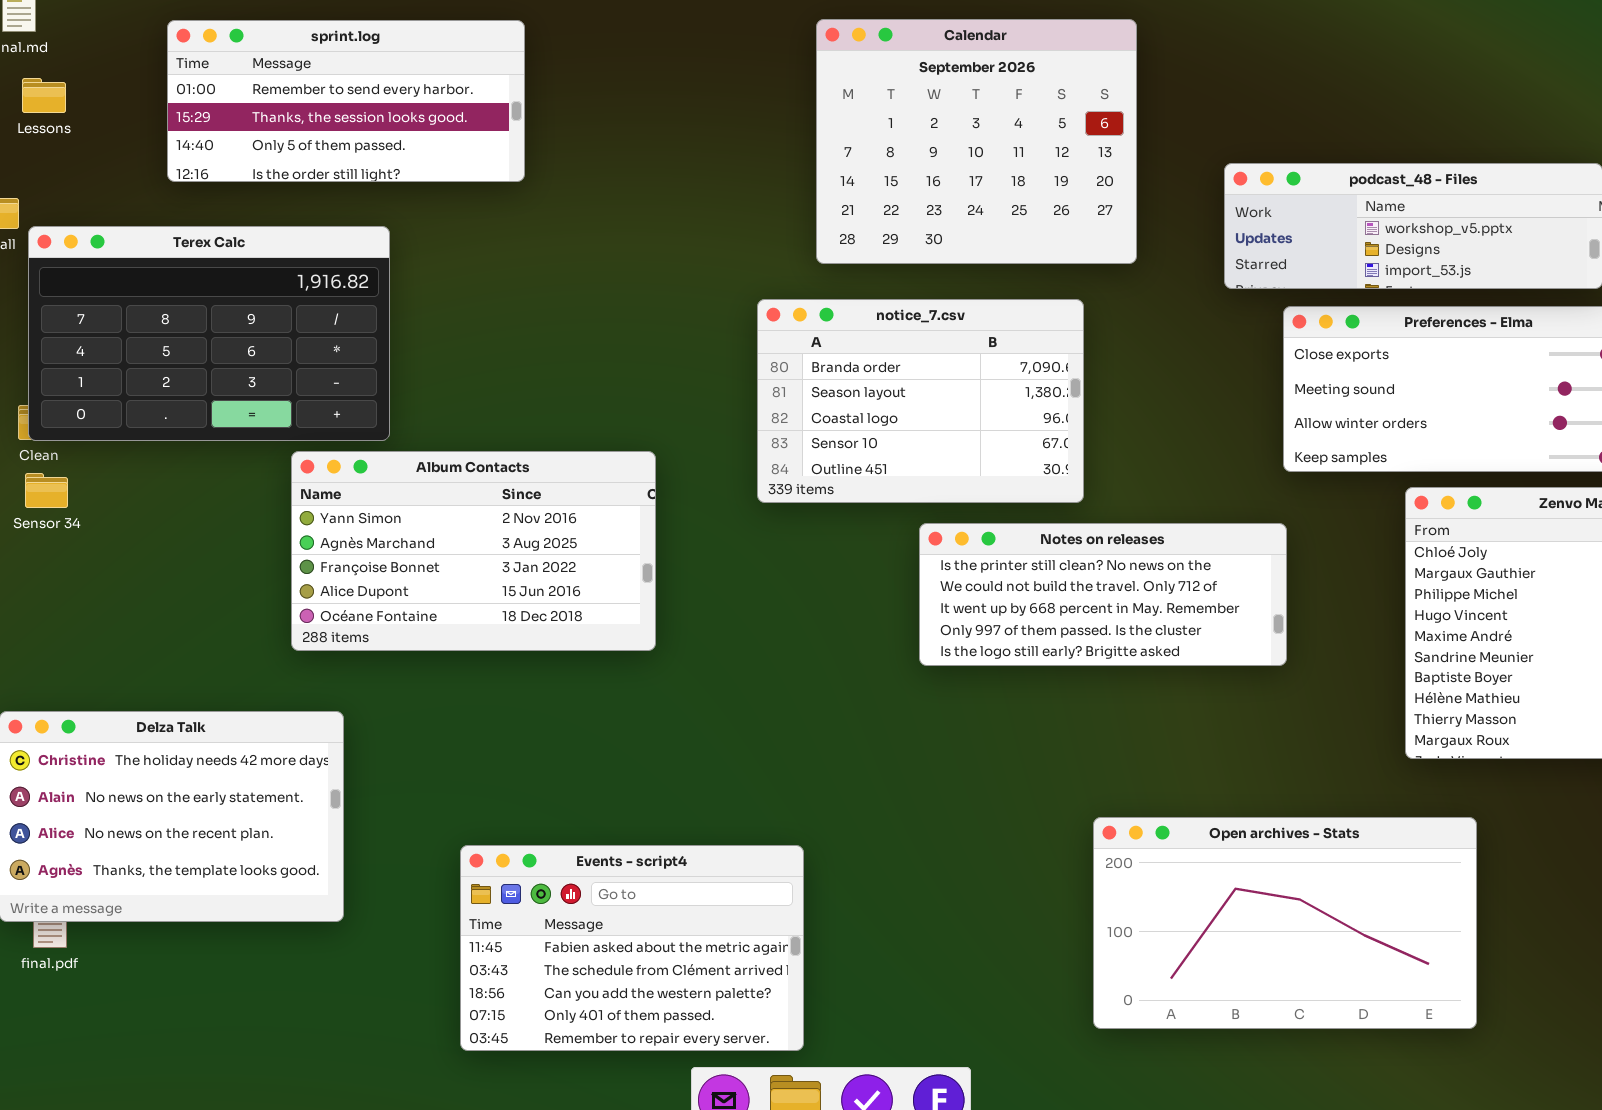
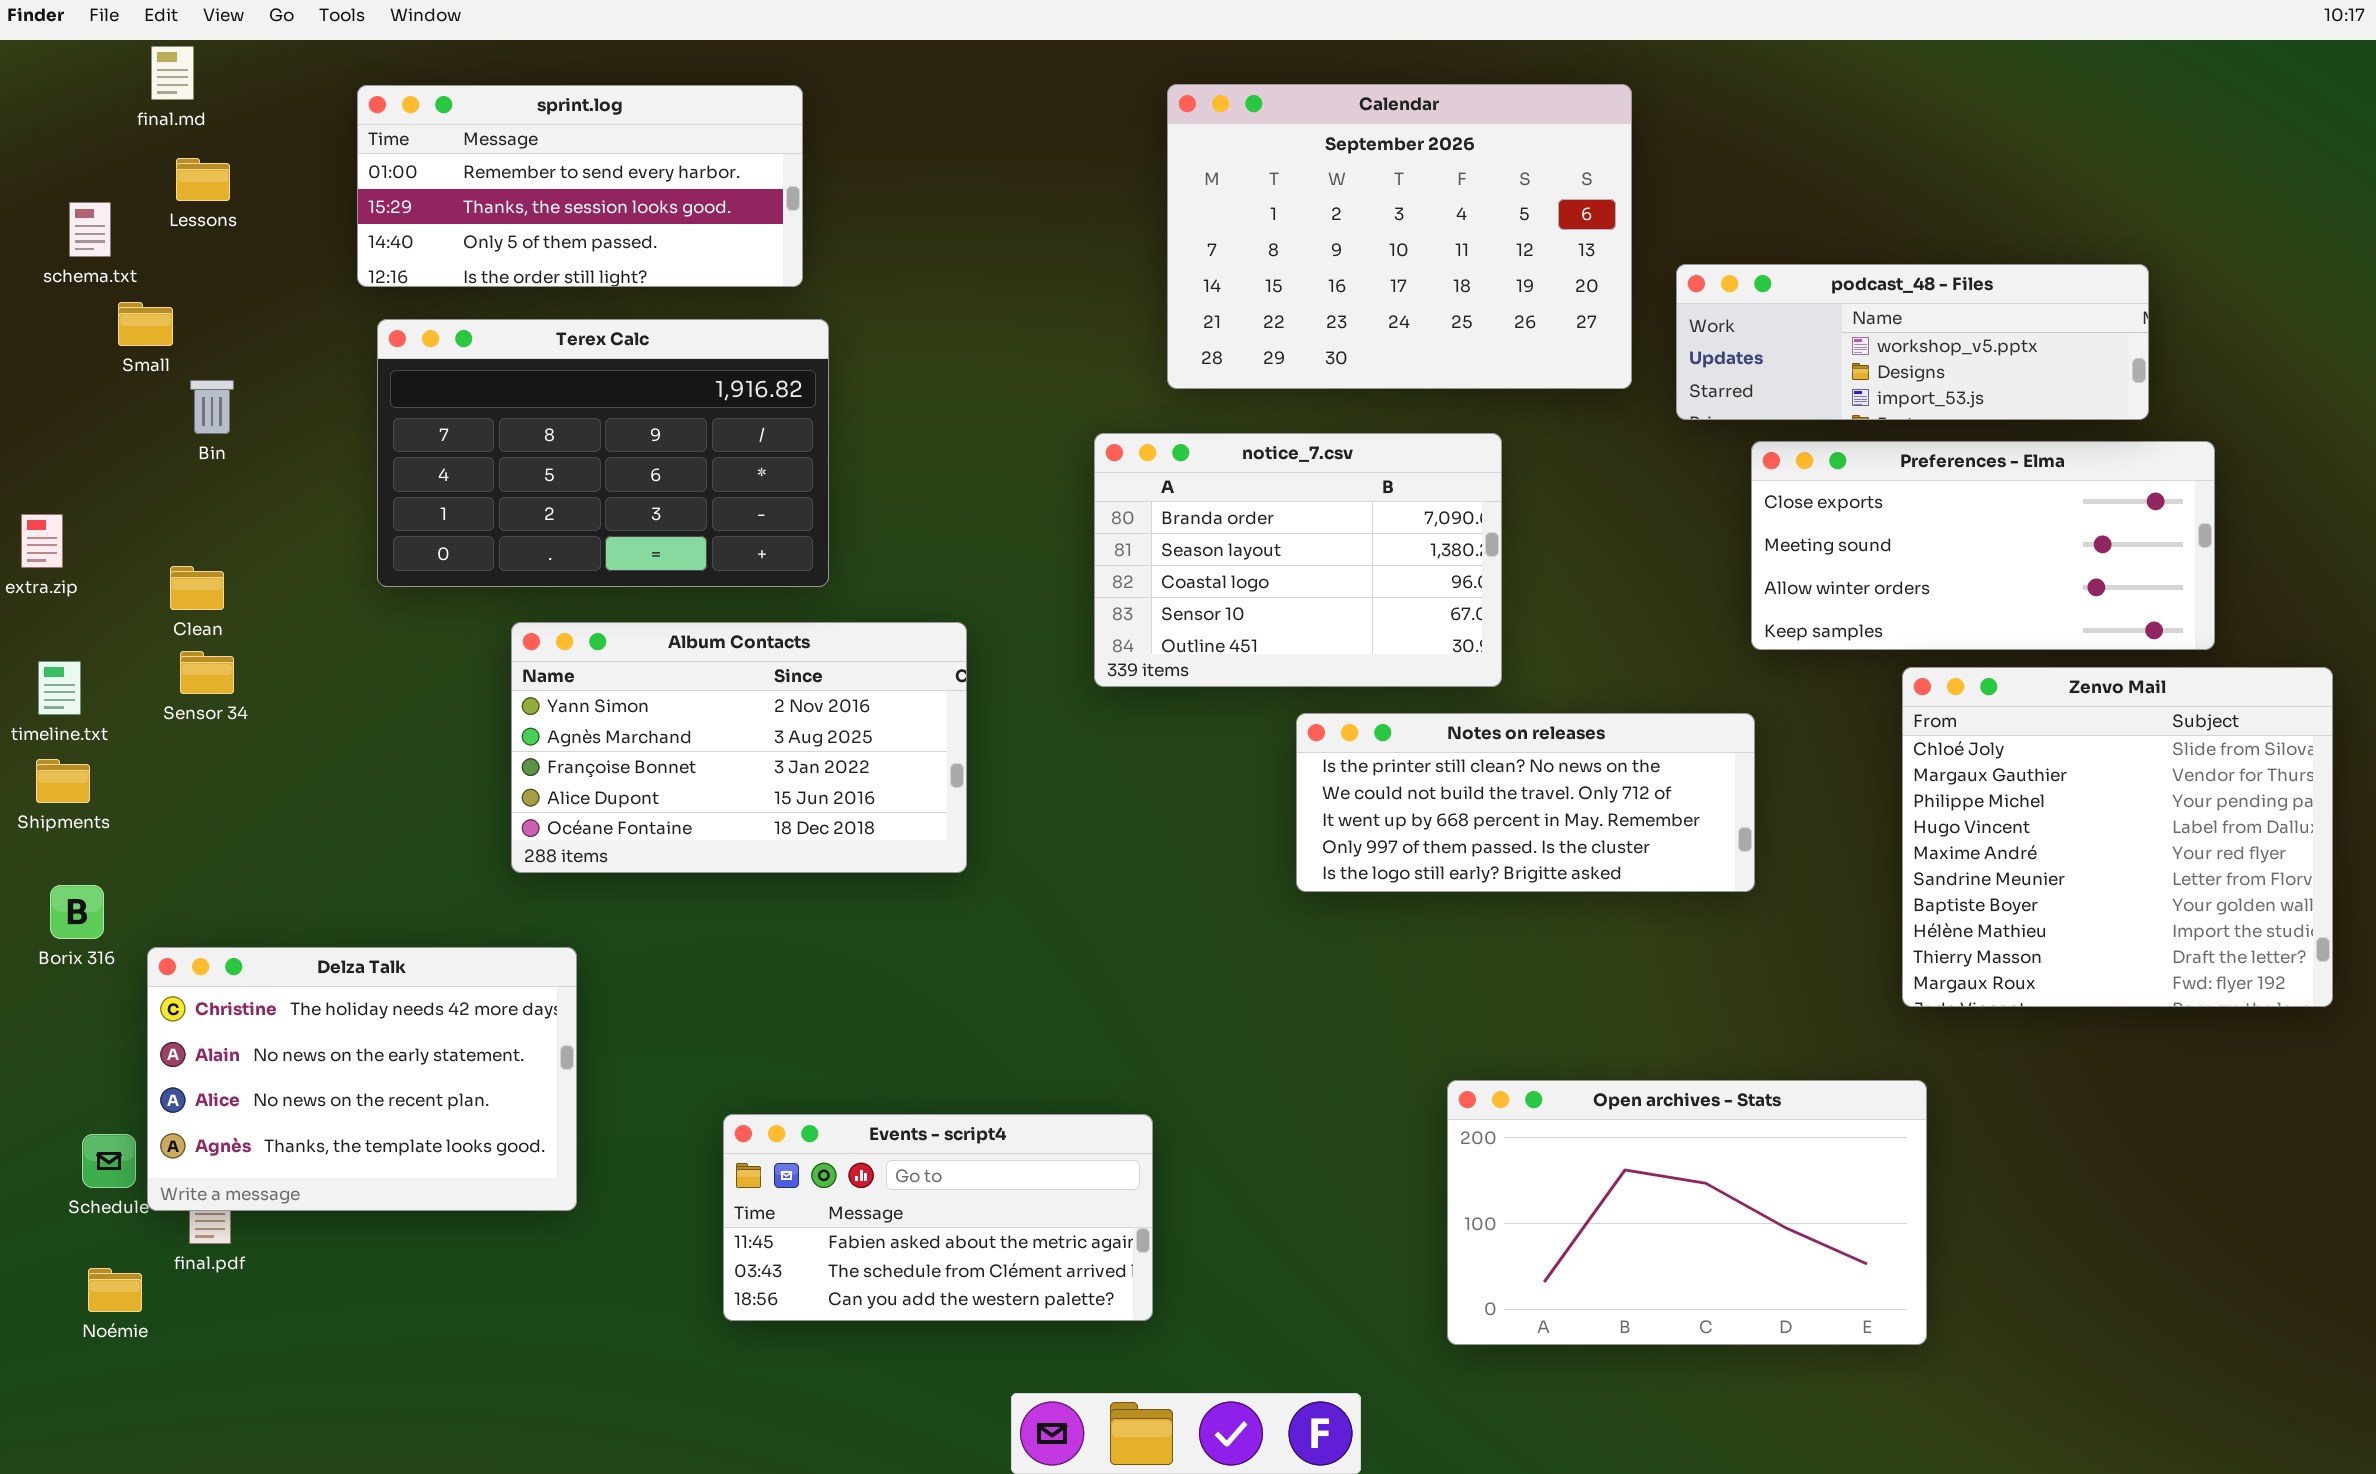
Calendar: [816,19,1137,264] -> [1167,84,1632,389], resized
Terex Calc: [28,226,390,441] -> [377,319,829,587], moved
Open archives - Stats: [1093,817,1477,1029] -> [1447,1080,1927,1345], moved
Events - script4: [460,845,804,1051] -> [723,1114,1153,1321], resized

